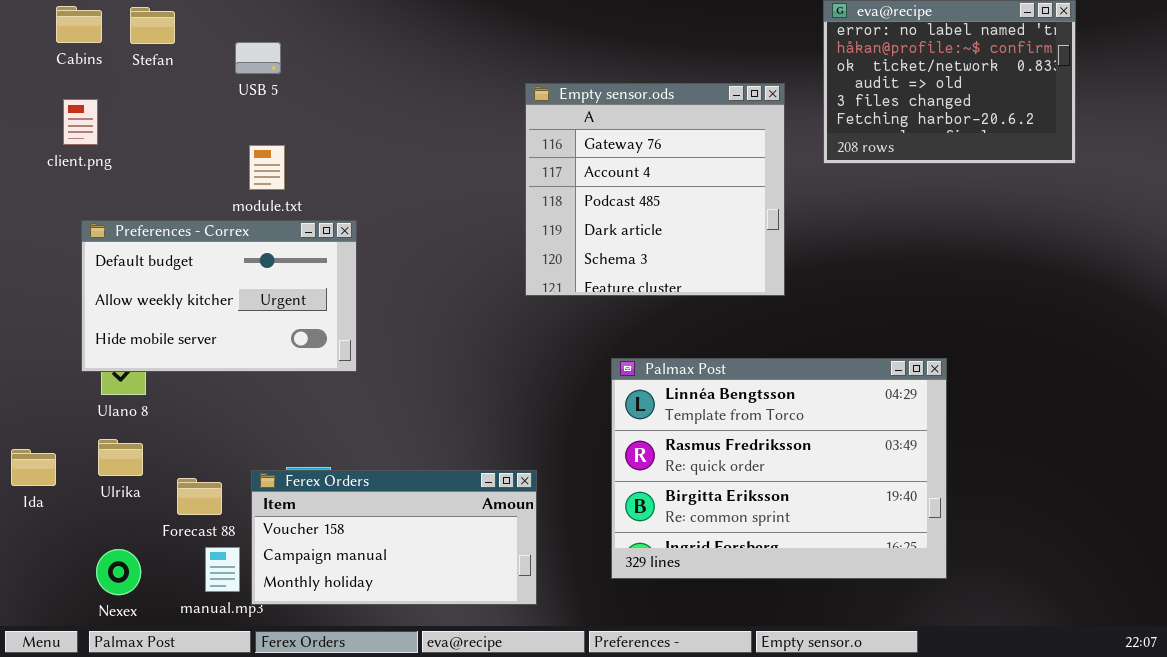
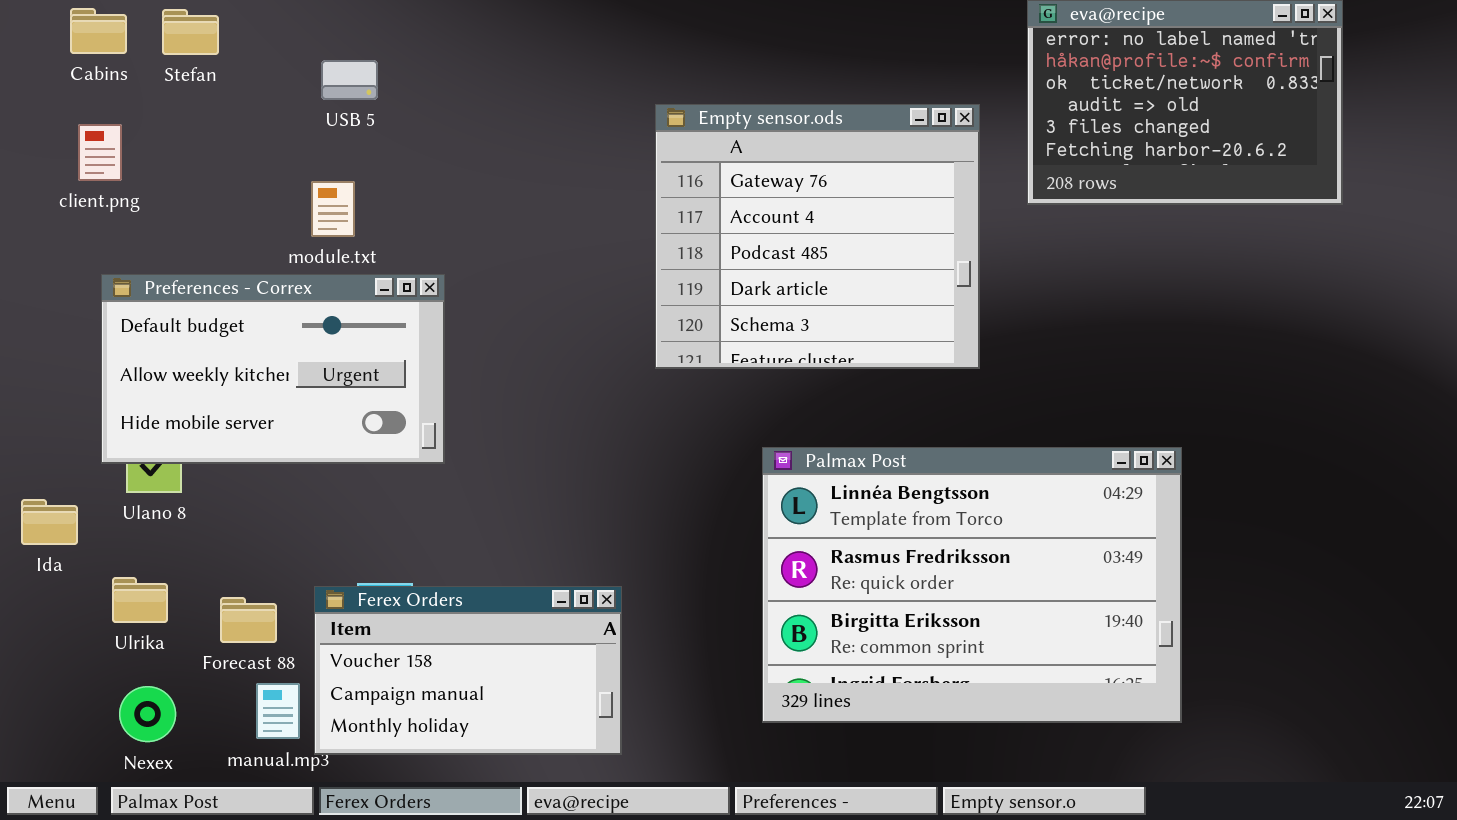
USB 5: [235,42,281,74] -> [321,60,378,100], moved
Ulrika: [98,439,143,476] -> [112,577,168,623], moved
Ida: [11,449,56,486] -> [21,499,78,545], moved
Ferex Orders: [251,470,537,605] -> [314,586,622,755], resized

